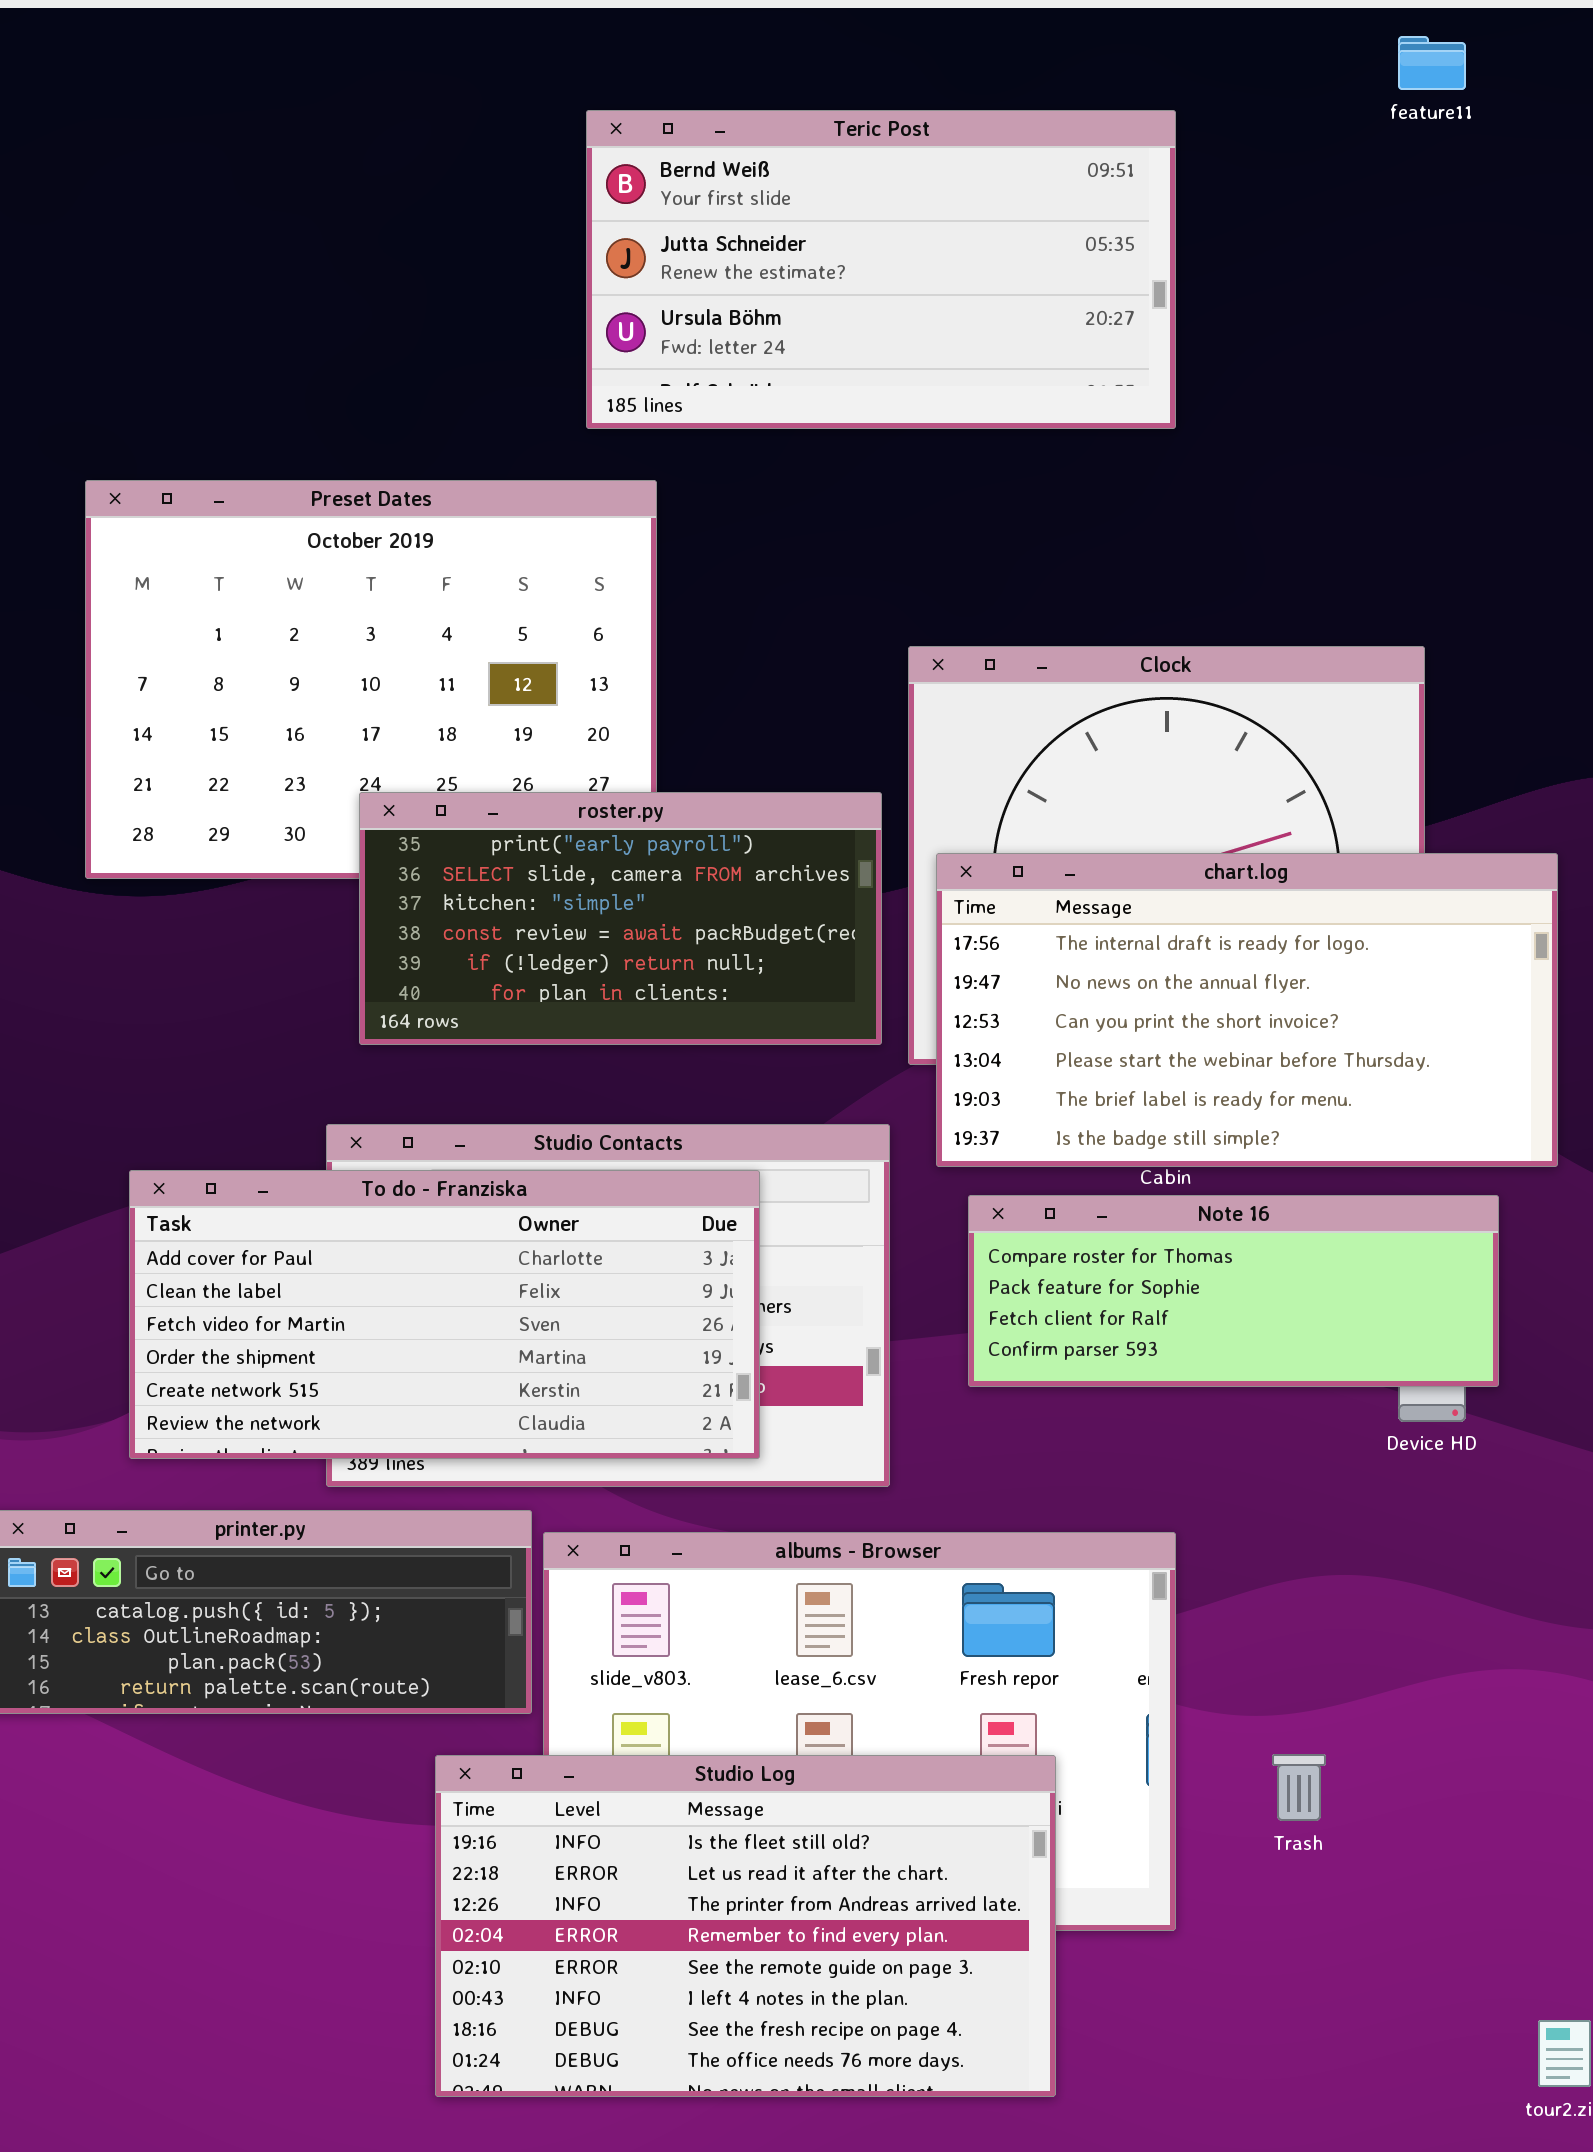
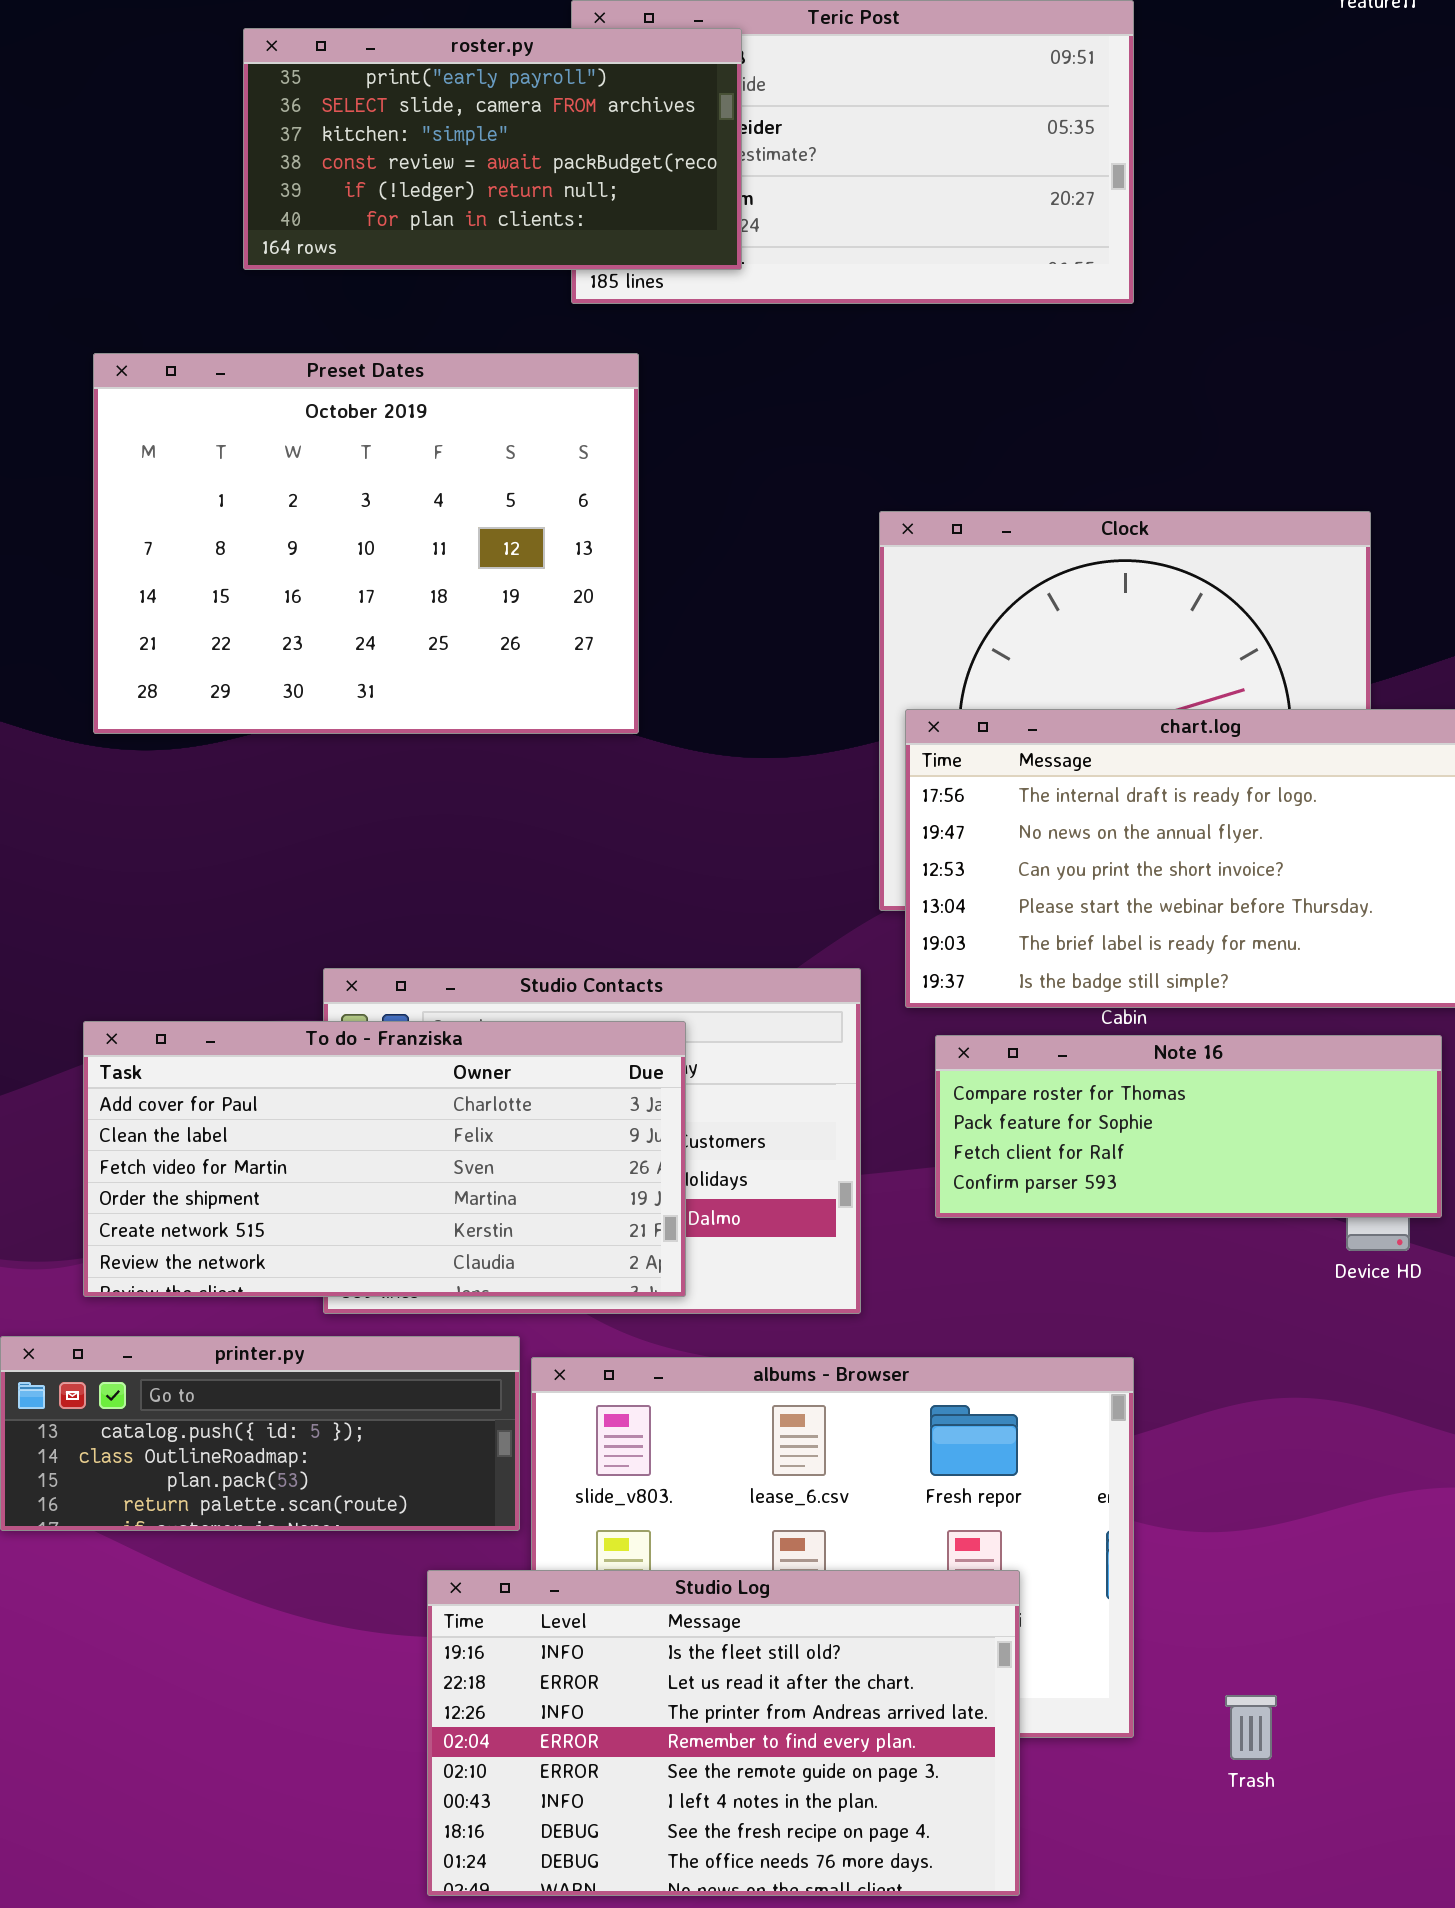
roster.py: [359,792,882,1045] -> [243,28,742,270], moved
To do - Franziska: [129,1170,760,1459] -> [83,1021,686,1297], moved
Trash: [1272,1754,1326,1821] -> [1225,1695,1277,1760], moved

